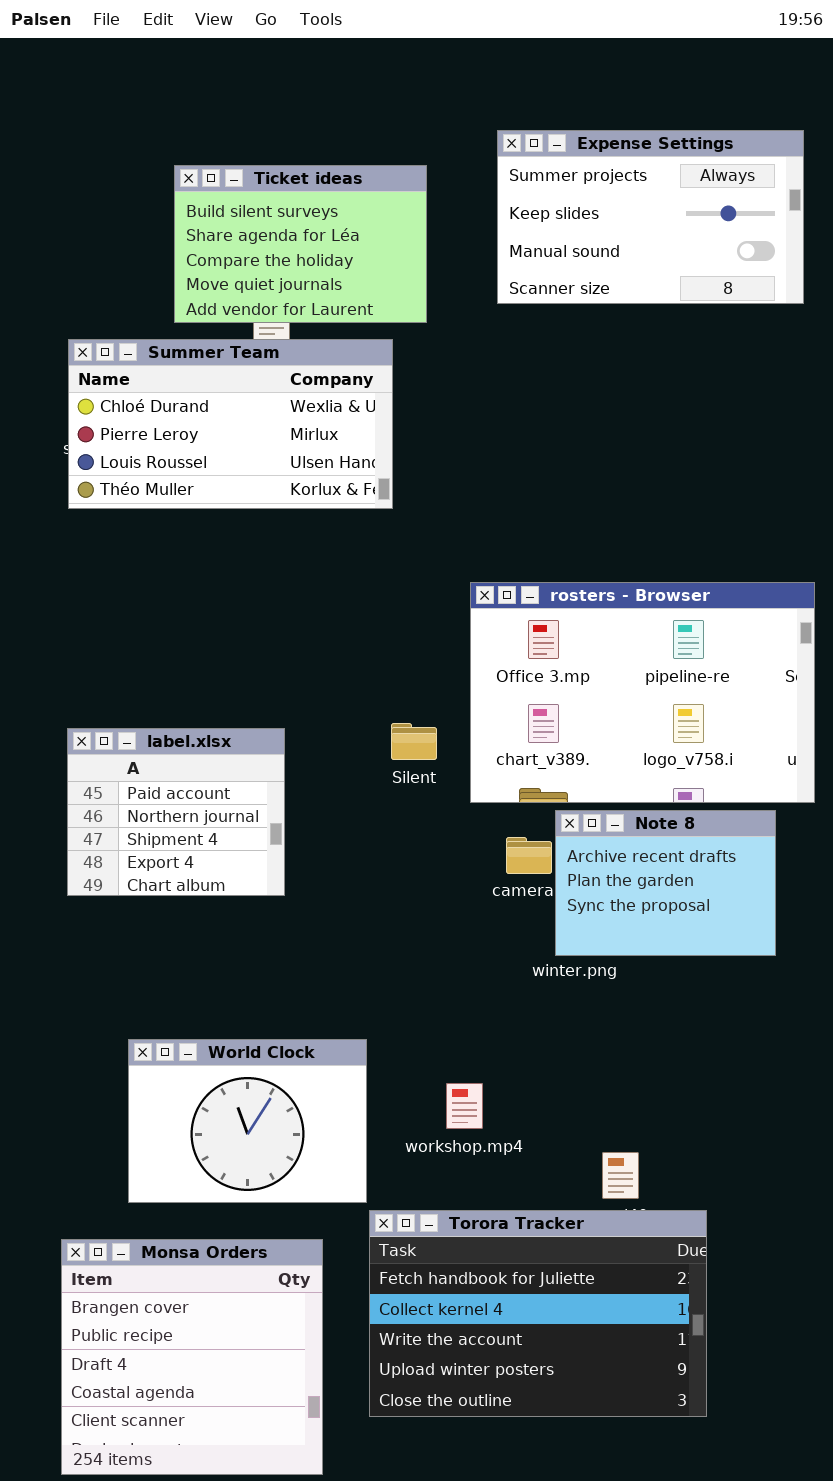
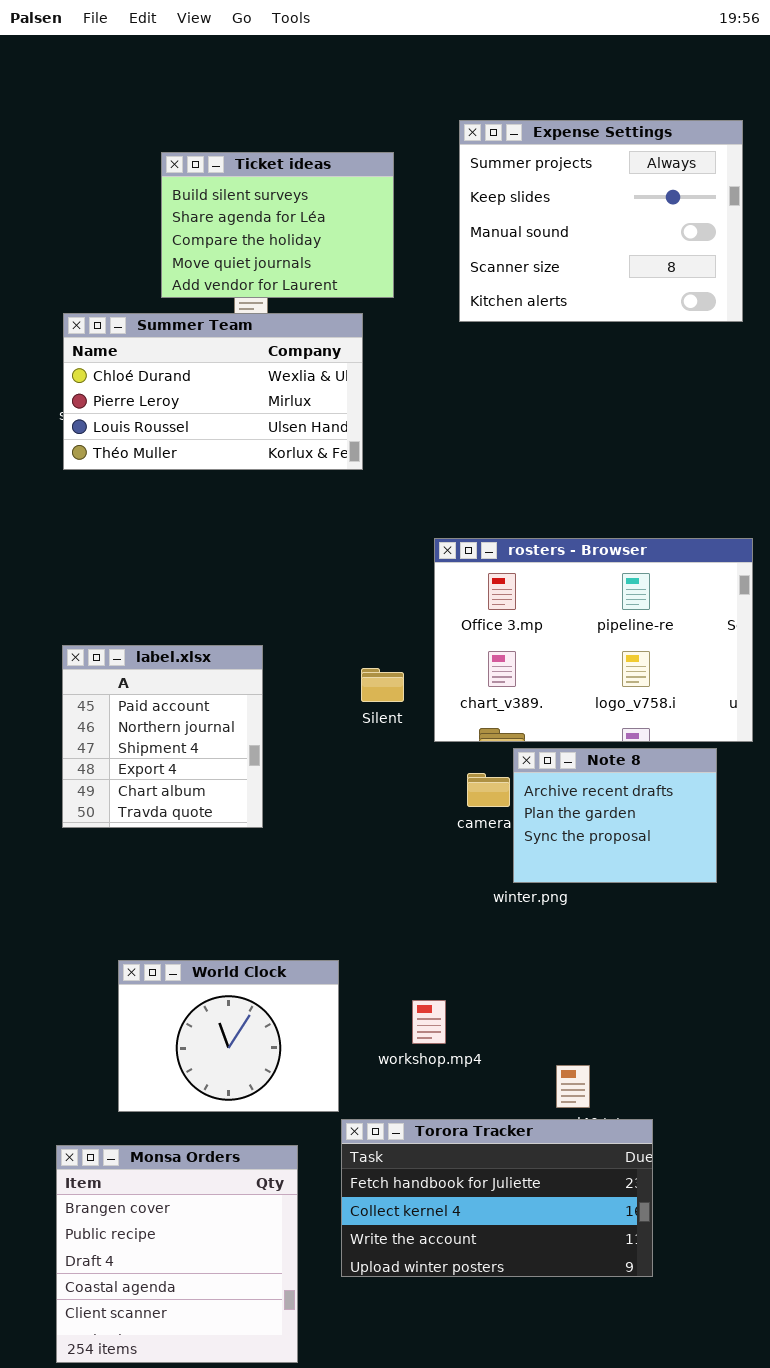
Expense Settings: [497,130,804,304] -> [459,120,743,322], resized
label.xlsx: [67,728,285,896] -> [62,645,263,828], resized
Torora Tracker: [369,1210,707,1417] -> [341,1119,653,1277], resized

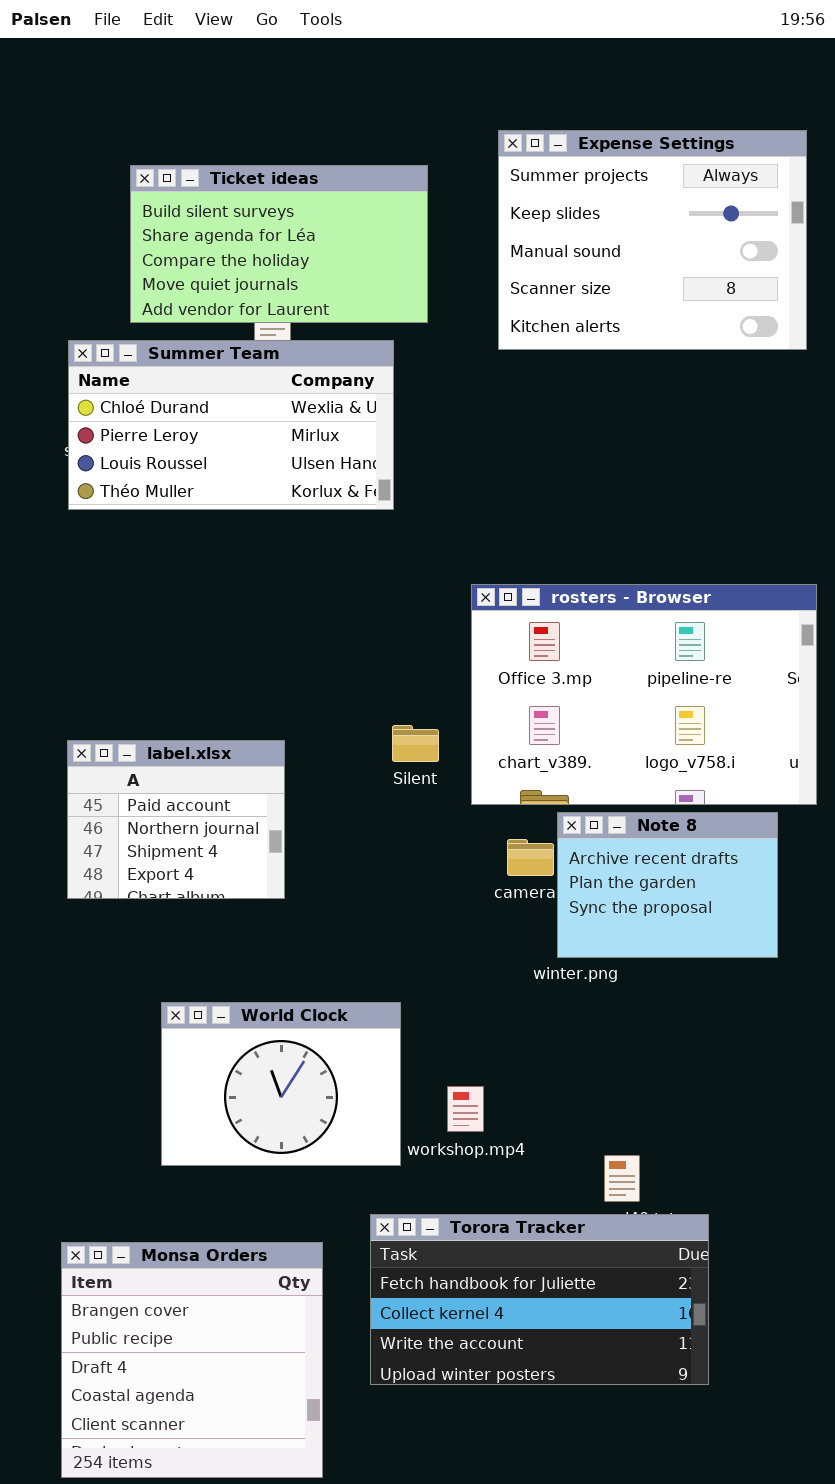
Ticket ideas: [161,152,394,298] -> [130,165,428,323], resized
label.xlsx: [62,645,263,828] -> [67,740,285,899], resized
World Clock: [118,960,339,1112] -> [161,1002,401,1166], moved

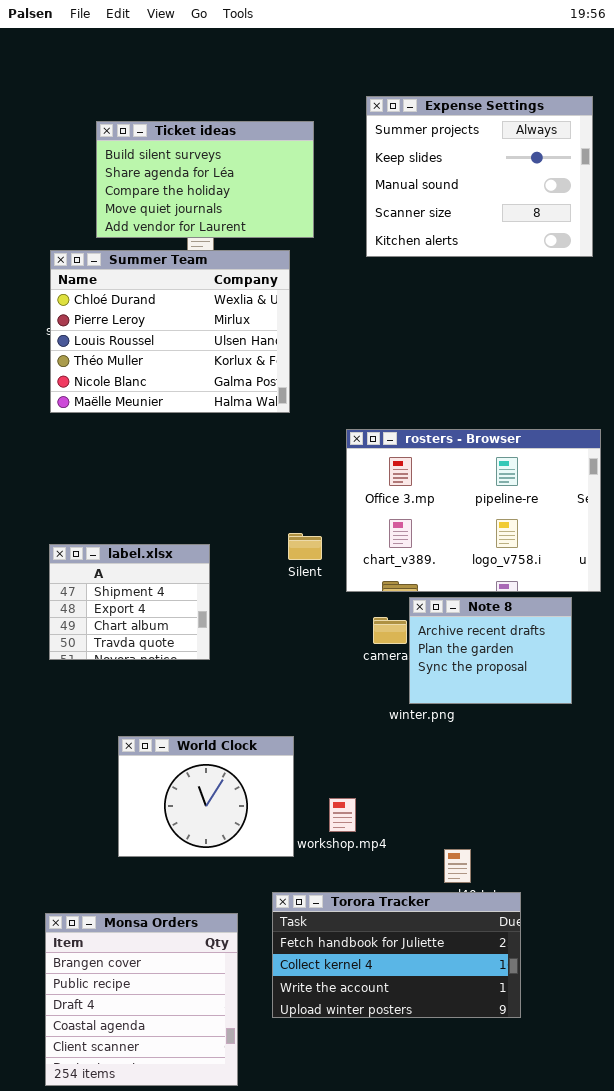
Summer Team: [68,340,394,510] -> [50,250,290,413], resized
label.xlsx: [67,740,285,899] -> [49,544,210,660], scrolled down 2 rows

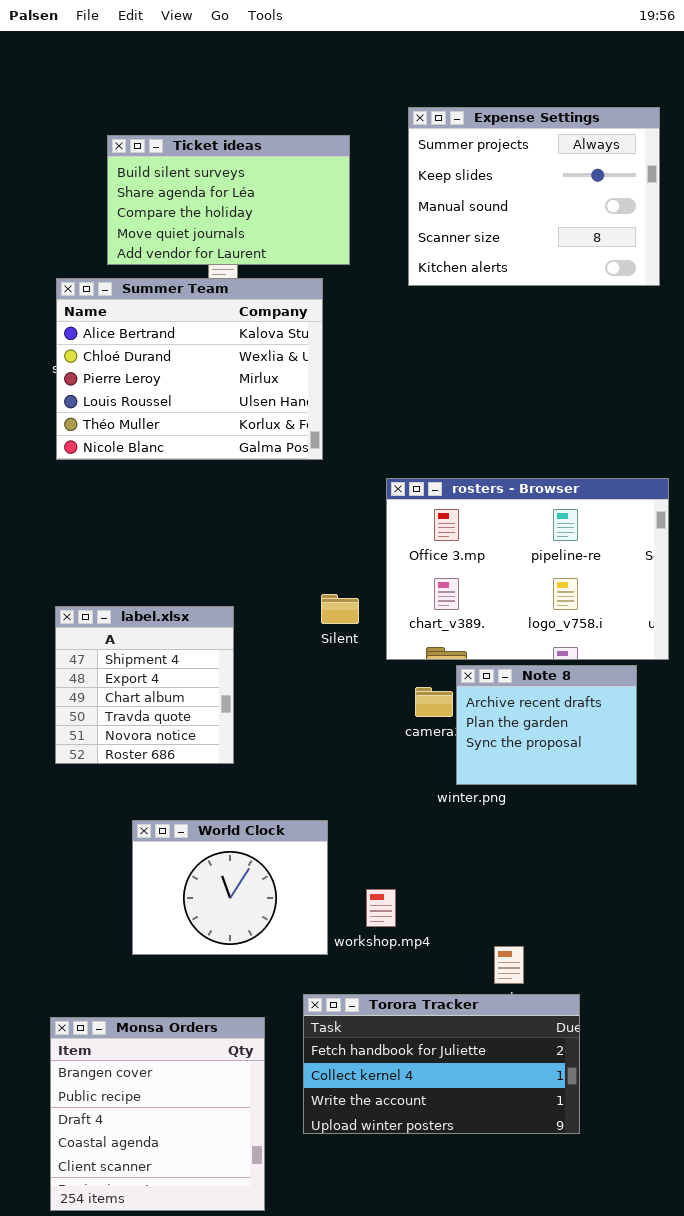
Summer Team: [50,250,290,413] -> [56,278,323,460], scrolled up 1 row
label.xlsx: [49,544,210,660] -> [55,606,234,764], resized

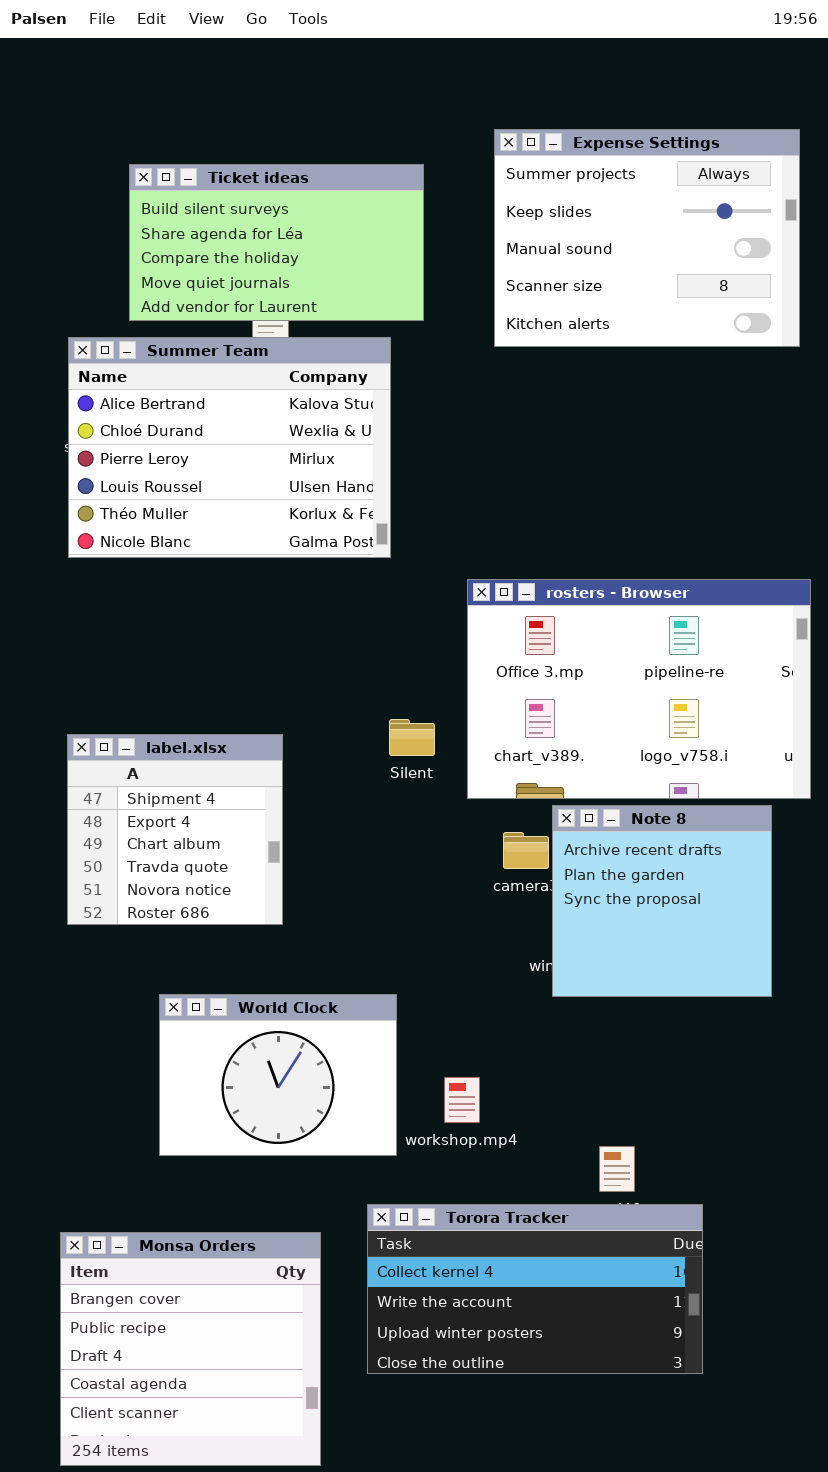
Note 8: [456,665,637,785] -> [552,805,772,997], resized
Torora Tracker: [303,994,580,1134] -> [367,1204,703,1374], scrolled down 1 row

